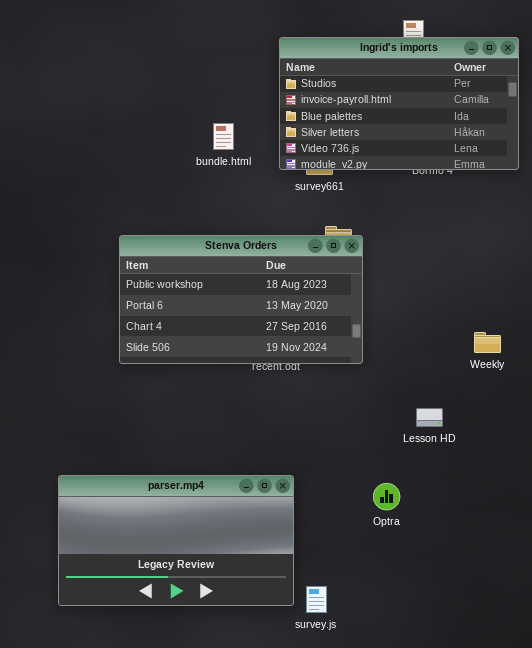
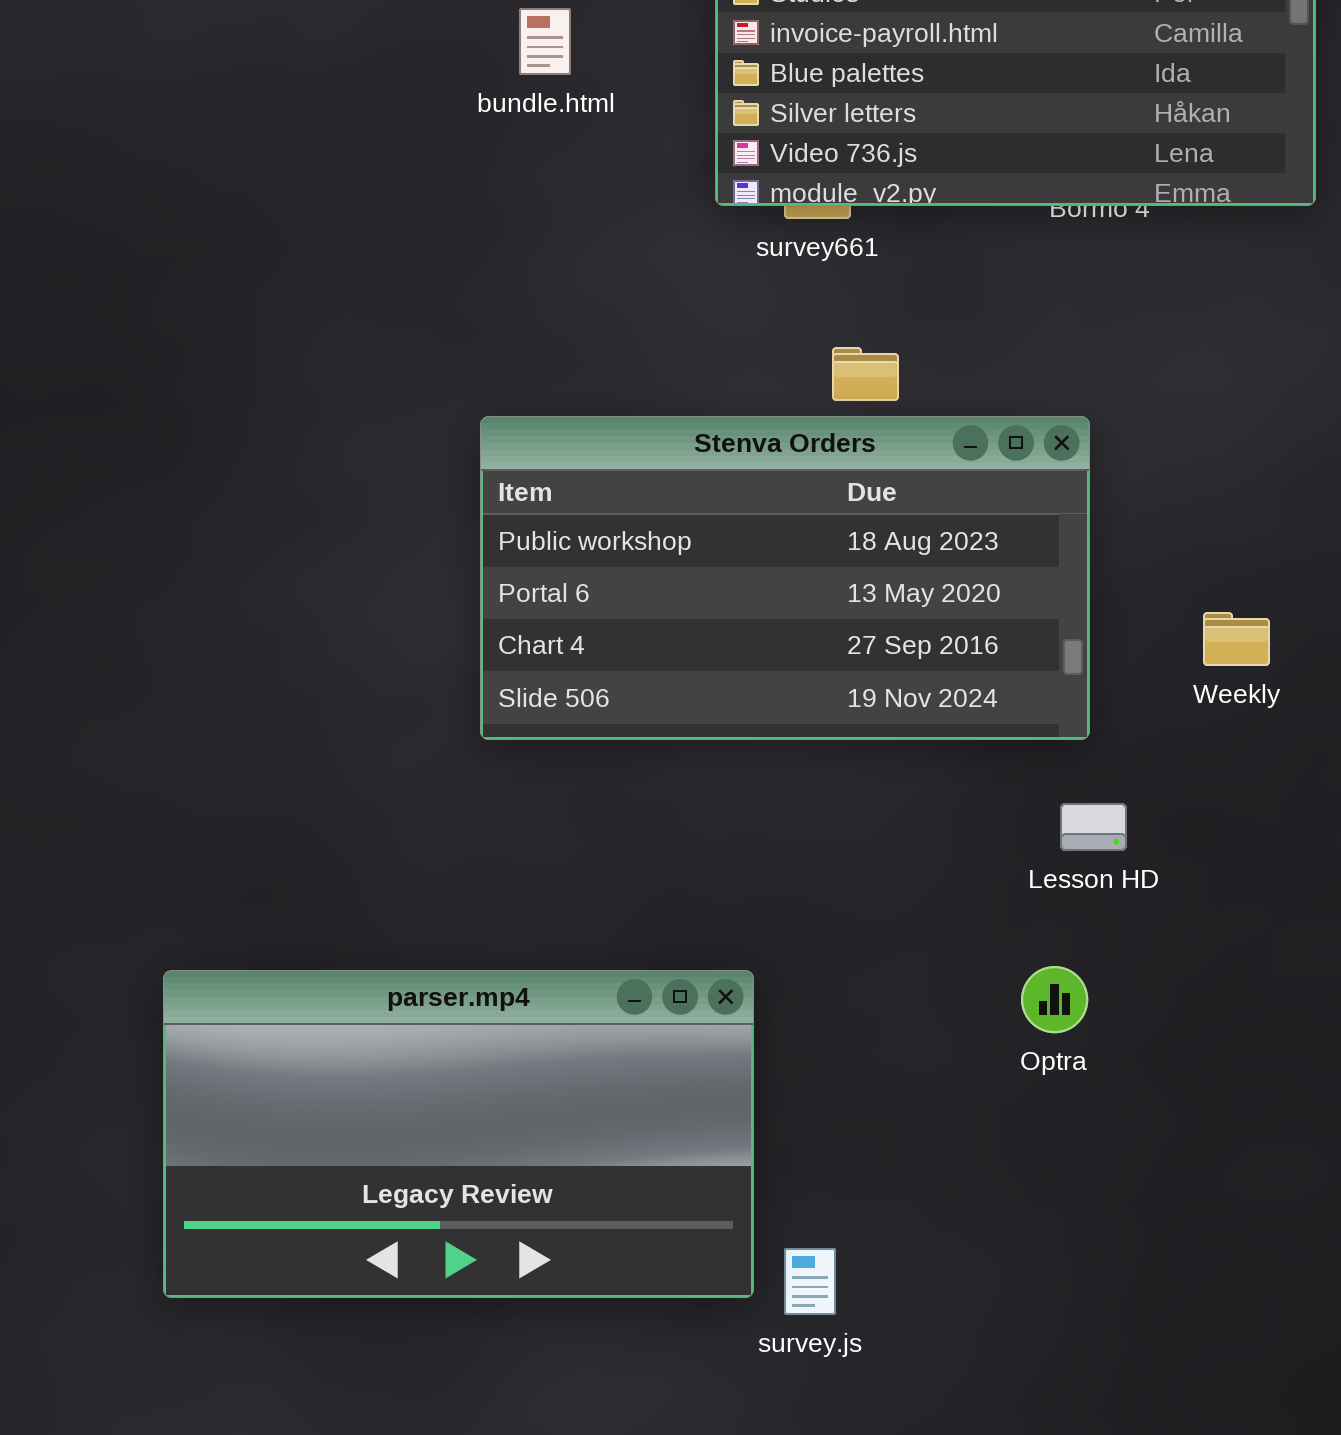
bundle.html: [213,123,234,150] -> [519,8,571,75], moved
Stenva Orders: [119,235,363,364] -> [480,416,1090,740], moved
Optra: [373,483,400,510] -> [1021,966,1088,1033], moved

